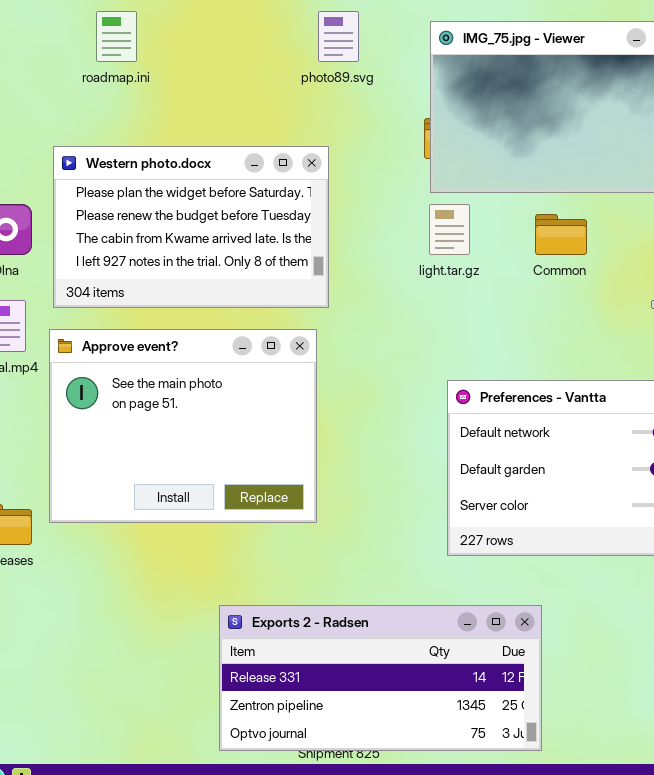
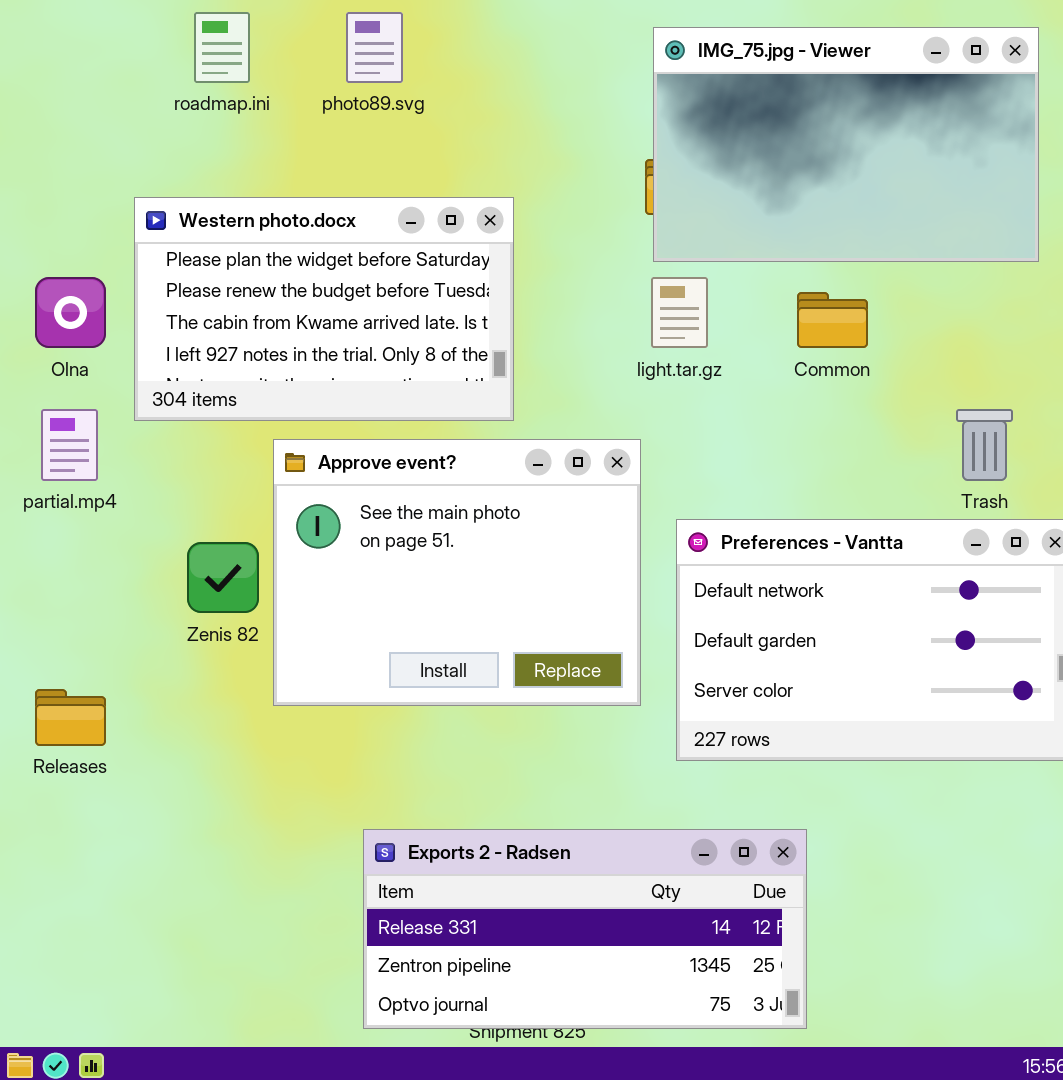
photo89.svg: [318,11,359,62] -> [346,12,403,83], moved
Approve event?: [49,329,317,523] -> [273,439,641,706], moved

